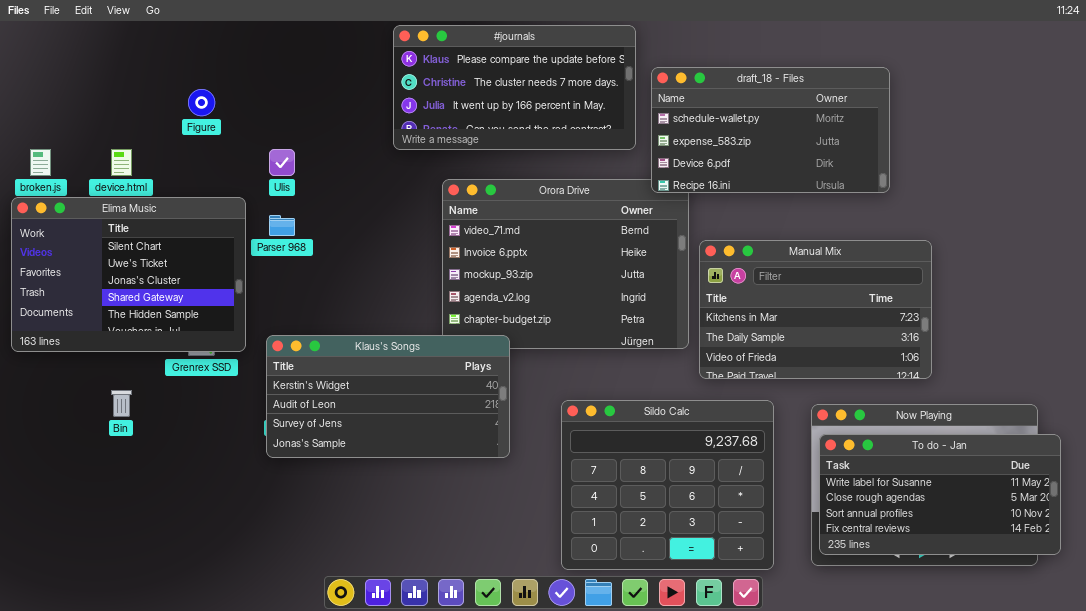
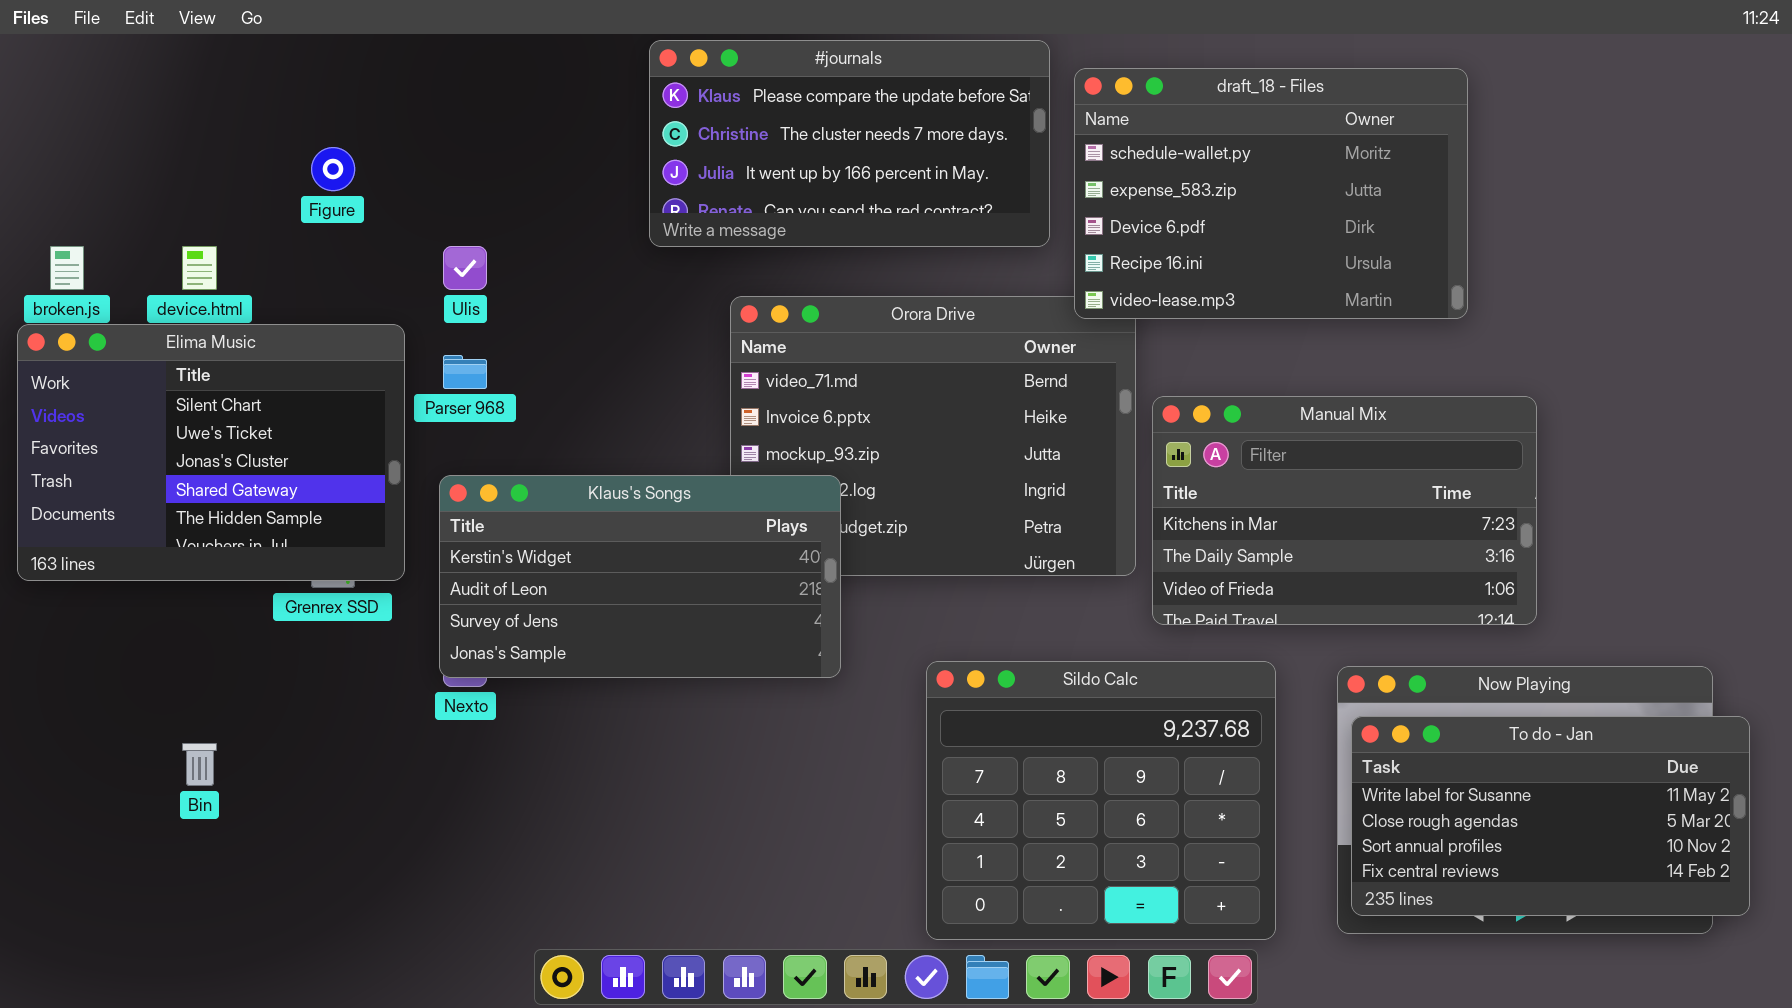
draft_18 - Files: [651,67,890,193] -> [1074,68,1468,319], resized
Klaus's Songs: [266,335,510,458] -> [439,475,841,678], moved
Bin: [111,390,132,417] -> [182,743,217,786], moved

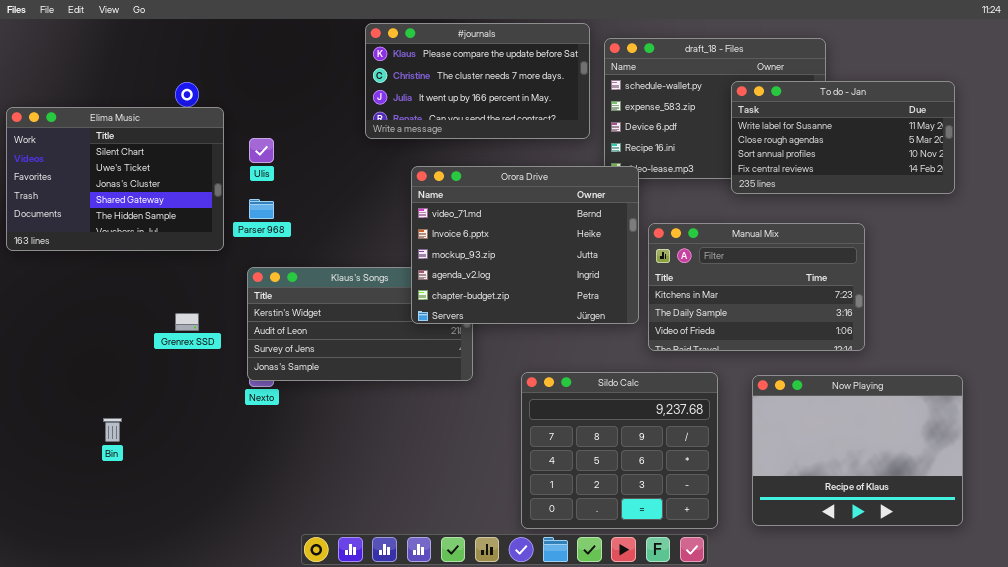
Orora Drive: [730,296,1136,576] -> [411,166,639,324], raised
Elima Music: [17,324,405,581] -> [6,107,224,251], moved
To do - Jan: [1351,716,1750,916] -> [731,81,955,194], moved

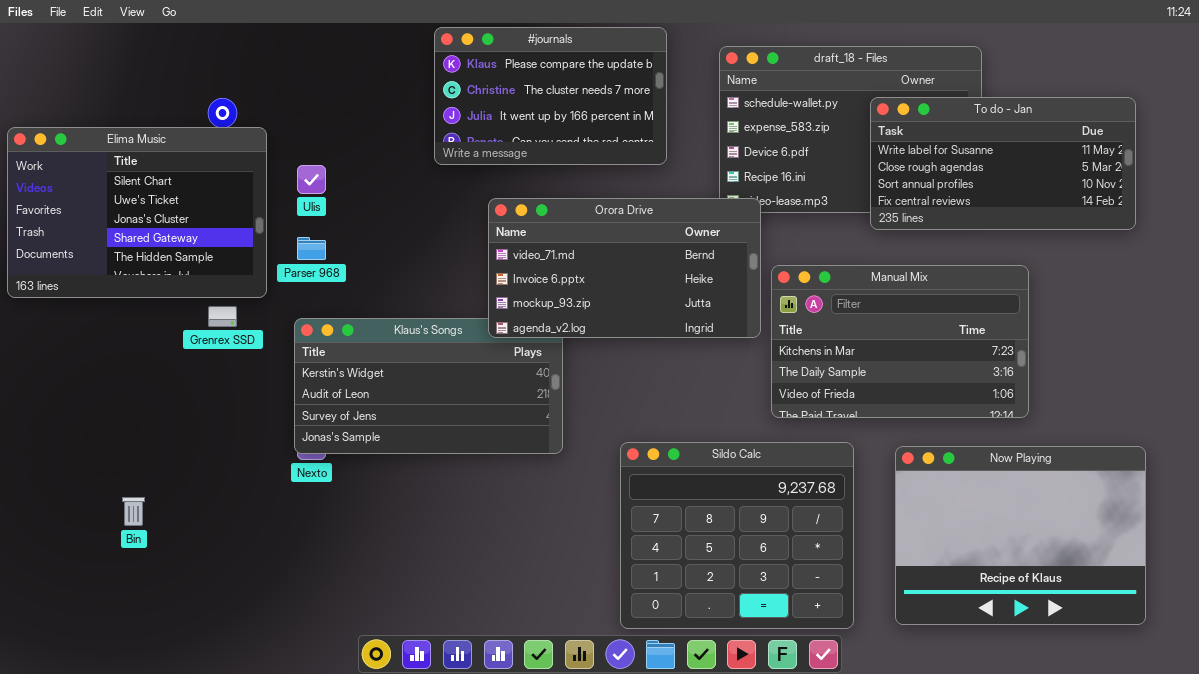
#journals: [365,23,590,139] -> [434,27,667,165], resized
Orora Drive: [411,166,639,324] -> [488,198,761,338], resized
Grenrex SSD: [175,313,199,331] -> [208,306,237,327], moved

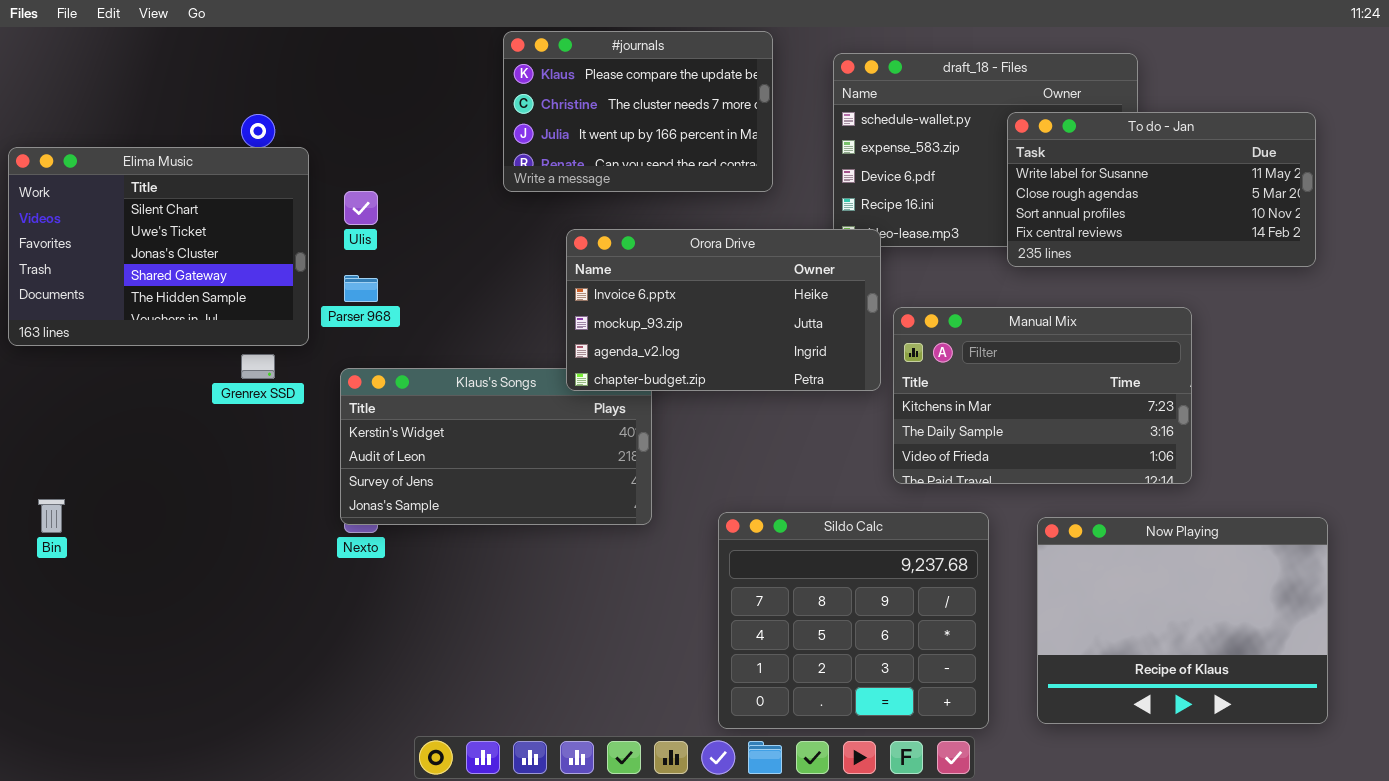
Orora Drive: [488,198,761,338] -> [566,229,881,391], scrolled down 1 row
Bin: [122,497,145,526] -> [38,499,65,533], moved

